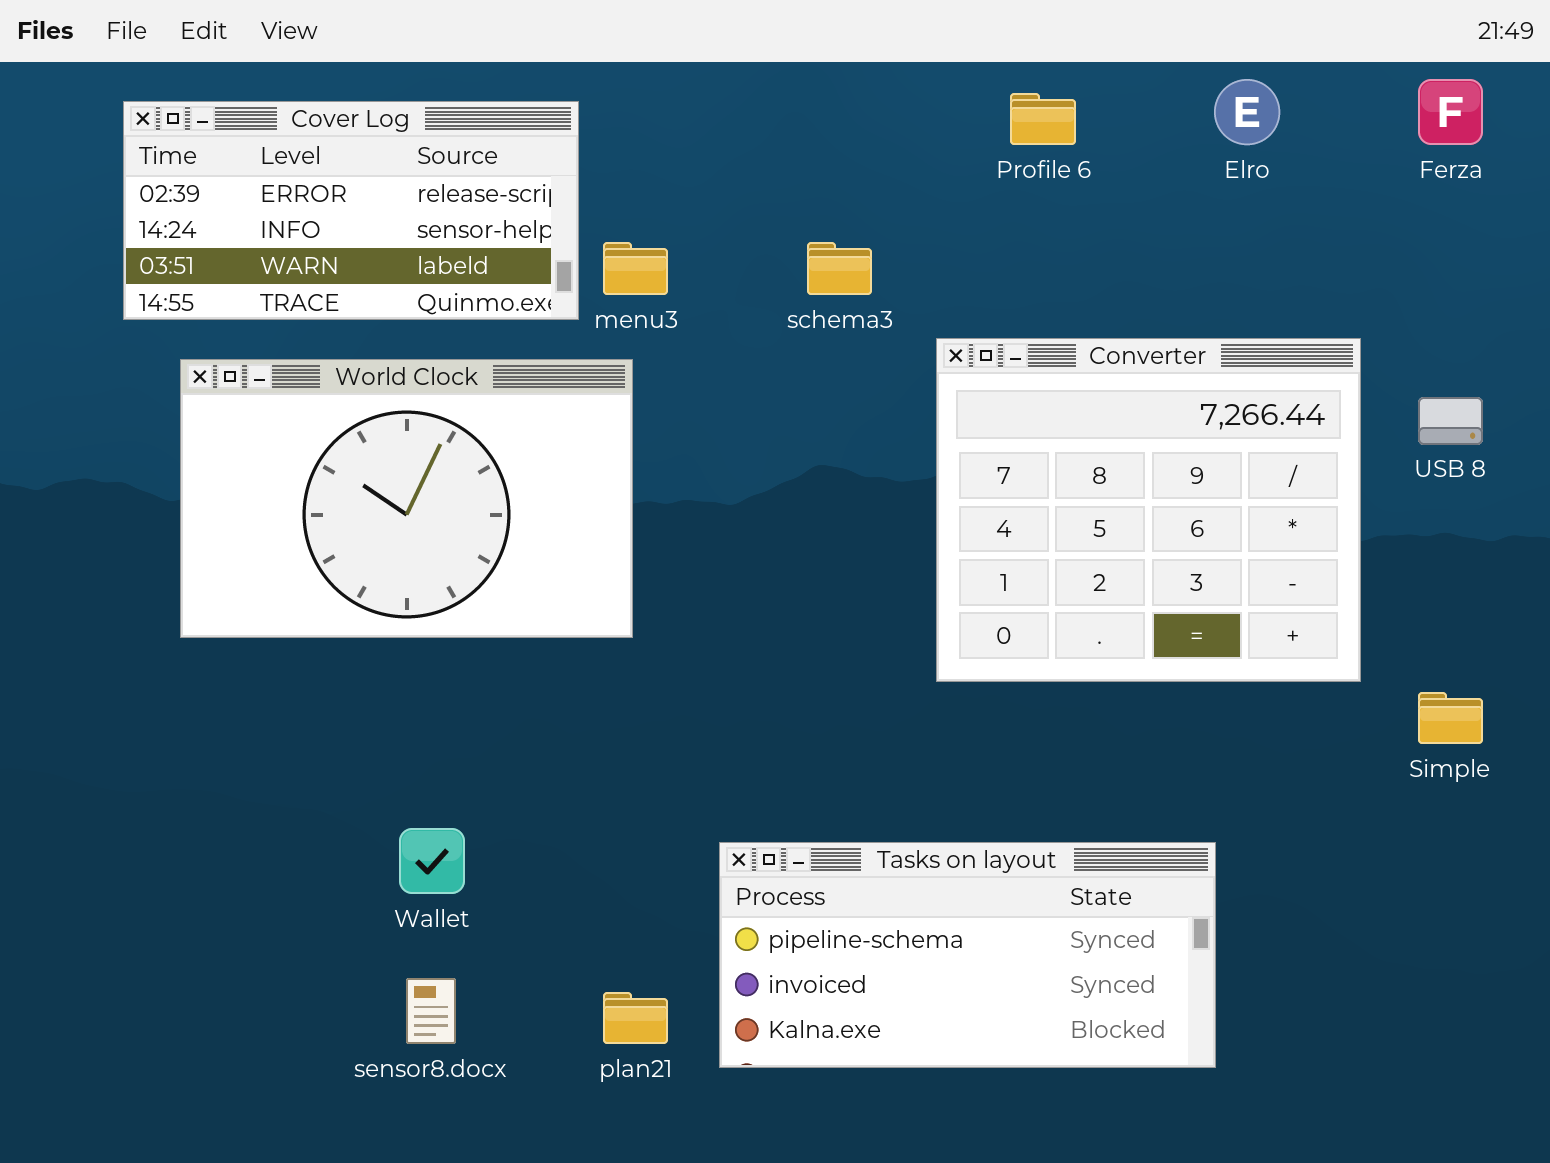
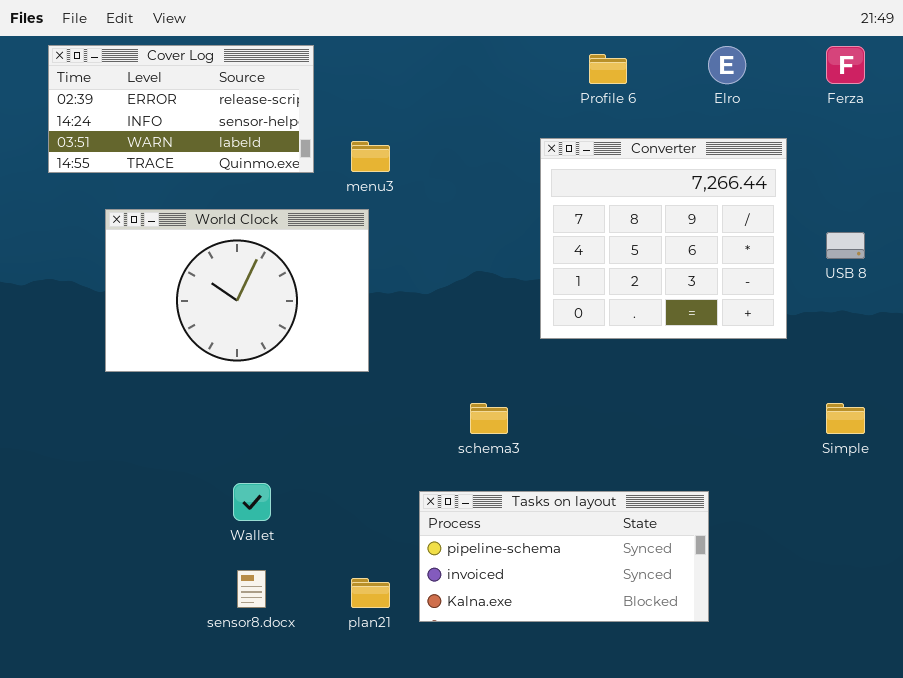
Cover Log: [123,101,579,320] -> [48,45,314,173], moved
schema3: [807,242,872,295] -> [470,403,508,434], moved
Converter: [936,338,1361,682] -> [540,138,787,339], moved

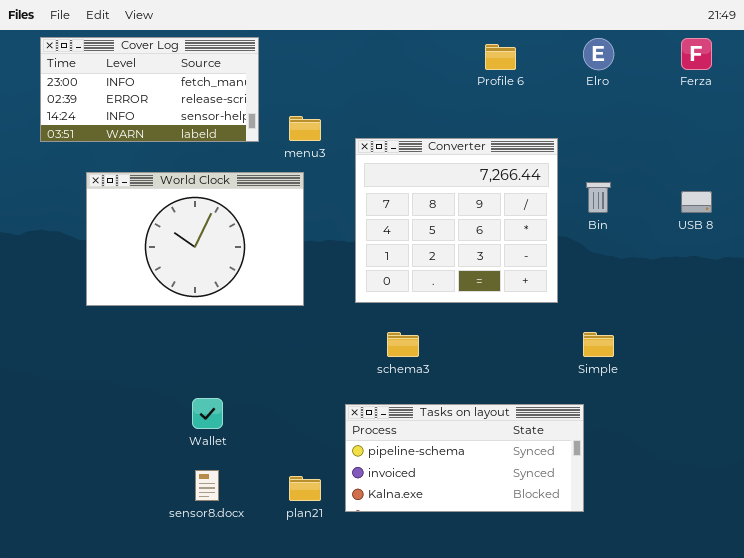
Cover Log: [48,45,314,173] -> [40,37,259,142], scrolled up 1 row
Converter: [540,138,787,339] -> [355,138,558,303], moved
Simple: [826,403,865,434] -> [583,332,614,357], moved

